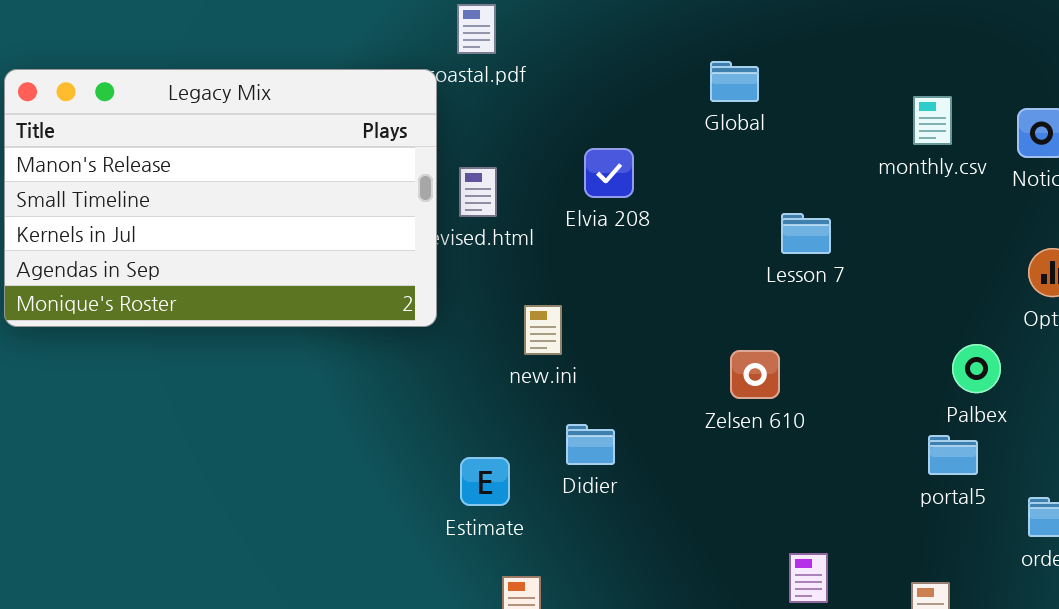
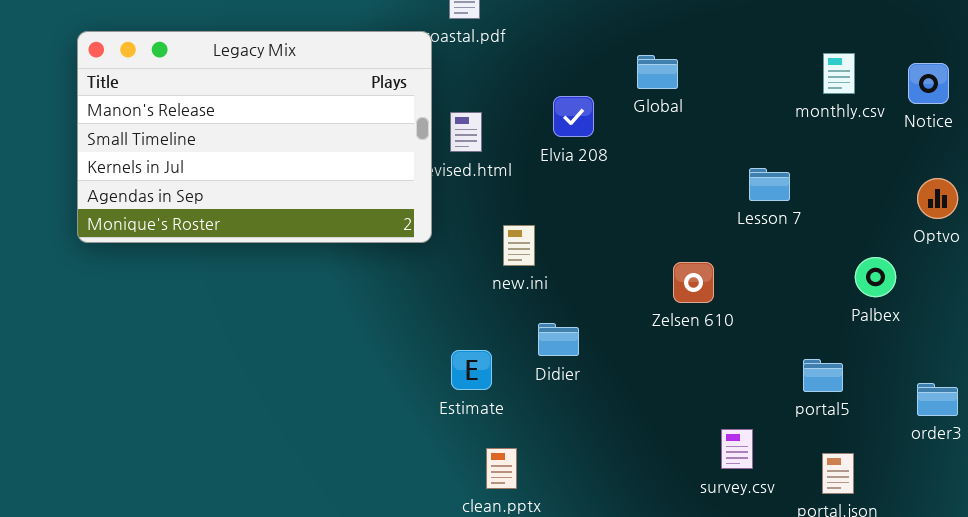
Global: [710,61,759,102] -> [637,55,678,89], moved
Lesson 7: [781,213,831,254] -> [749,168,790,201], moved
portal5: [928,435,978,475] -> [803,359,843,392], moved

